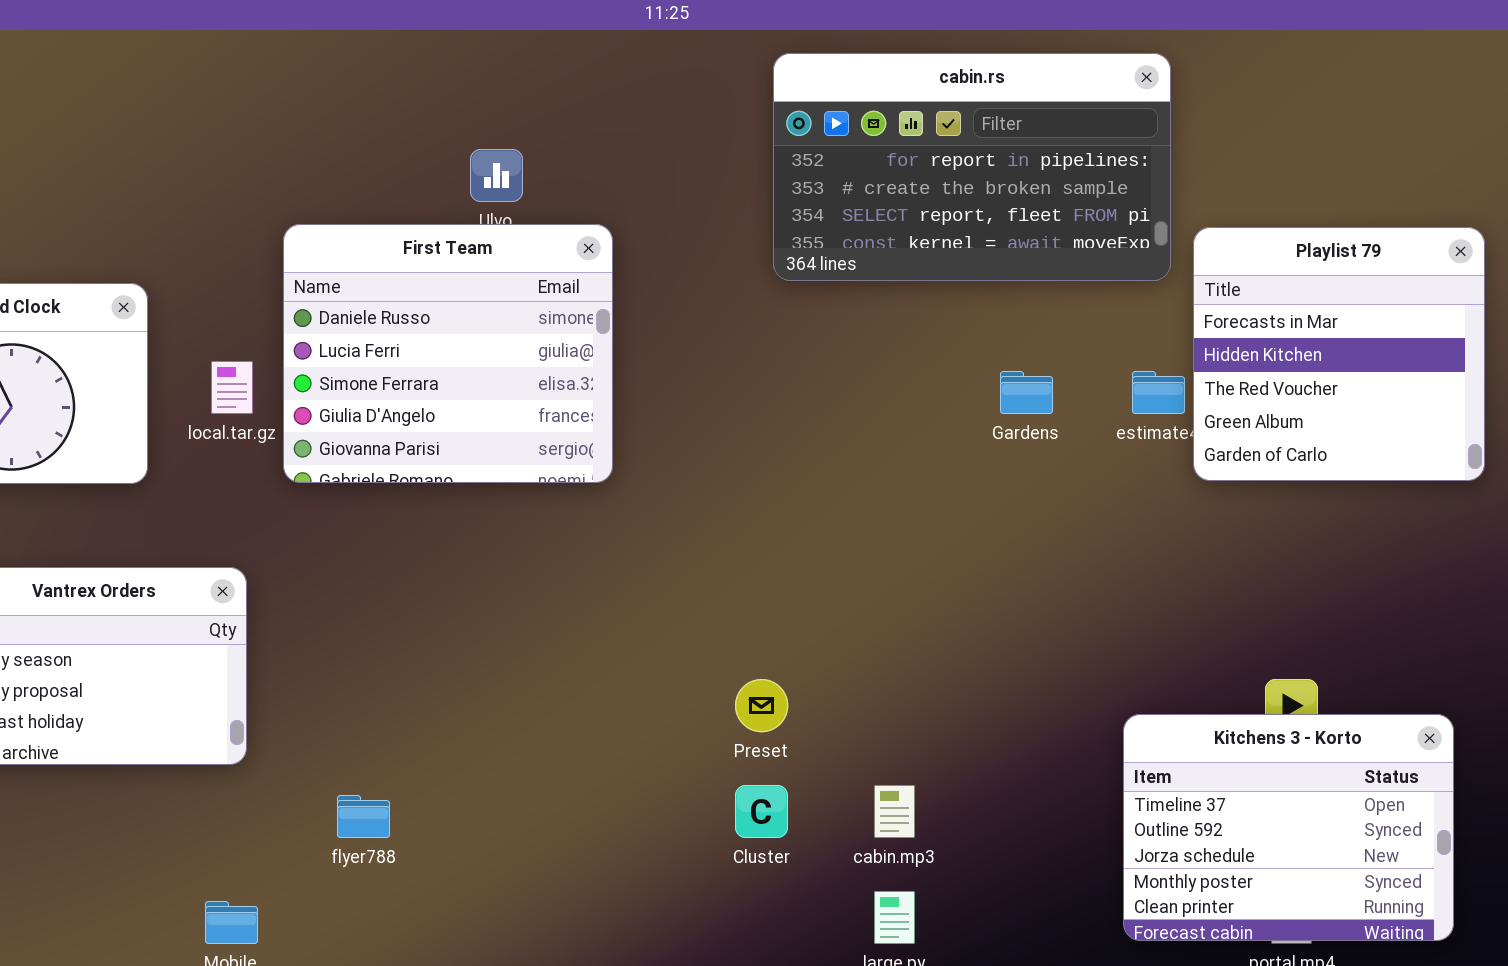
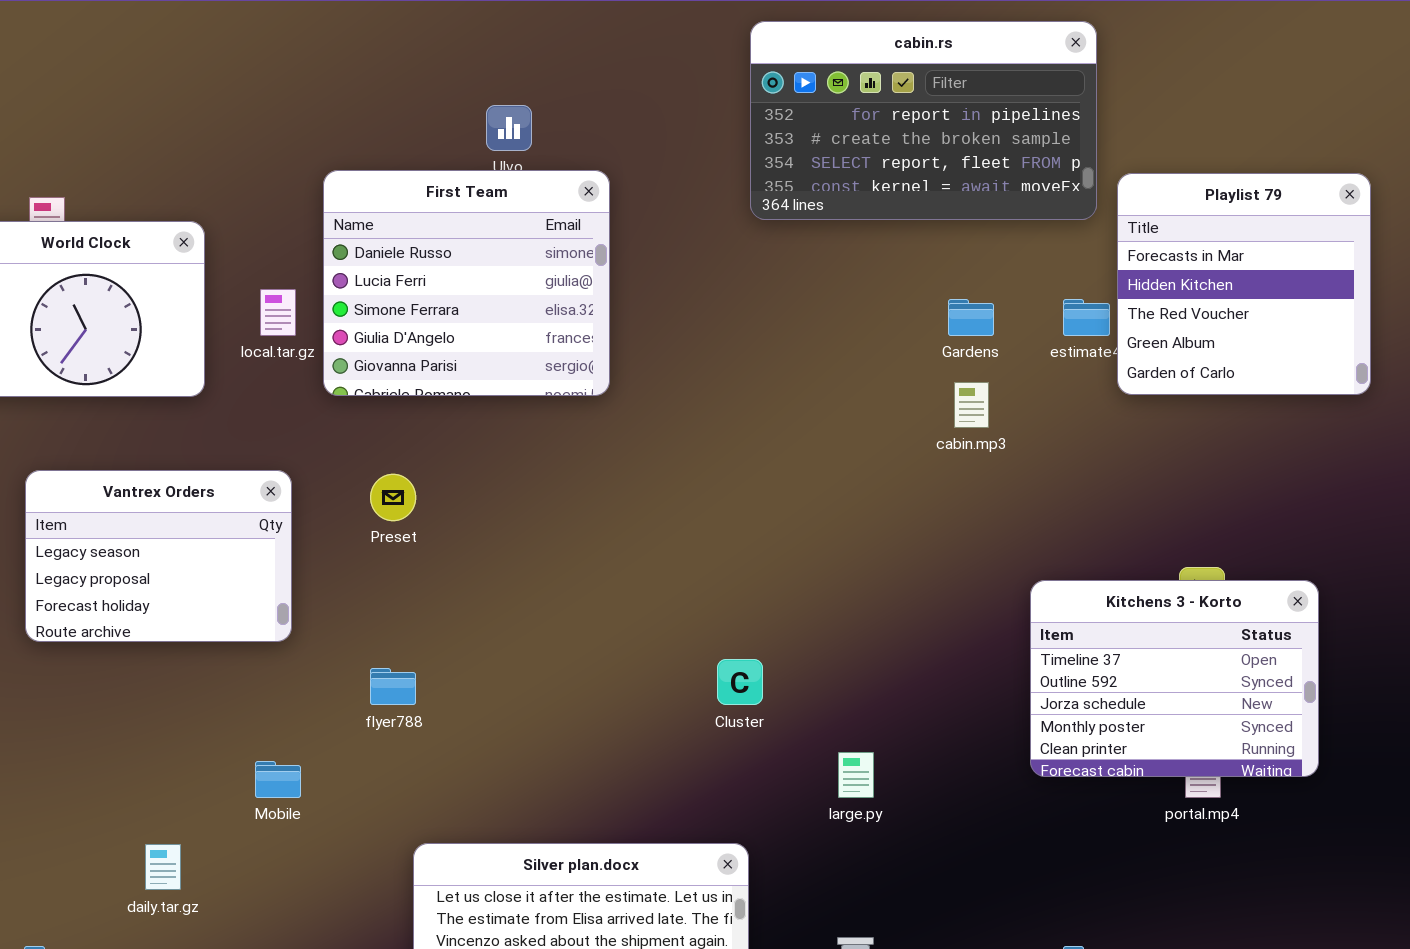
Preset: [735,679,788,732] -> [370,474,416,521], moved
Kitchens 3 - Korto: [1123,714,1454,941] -> [1030,580,1319,777], moved
cabin.mp3: [874,785,915,838] -> [954,382,989,428], moved

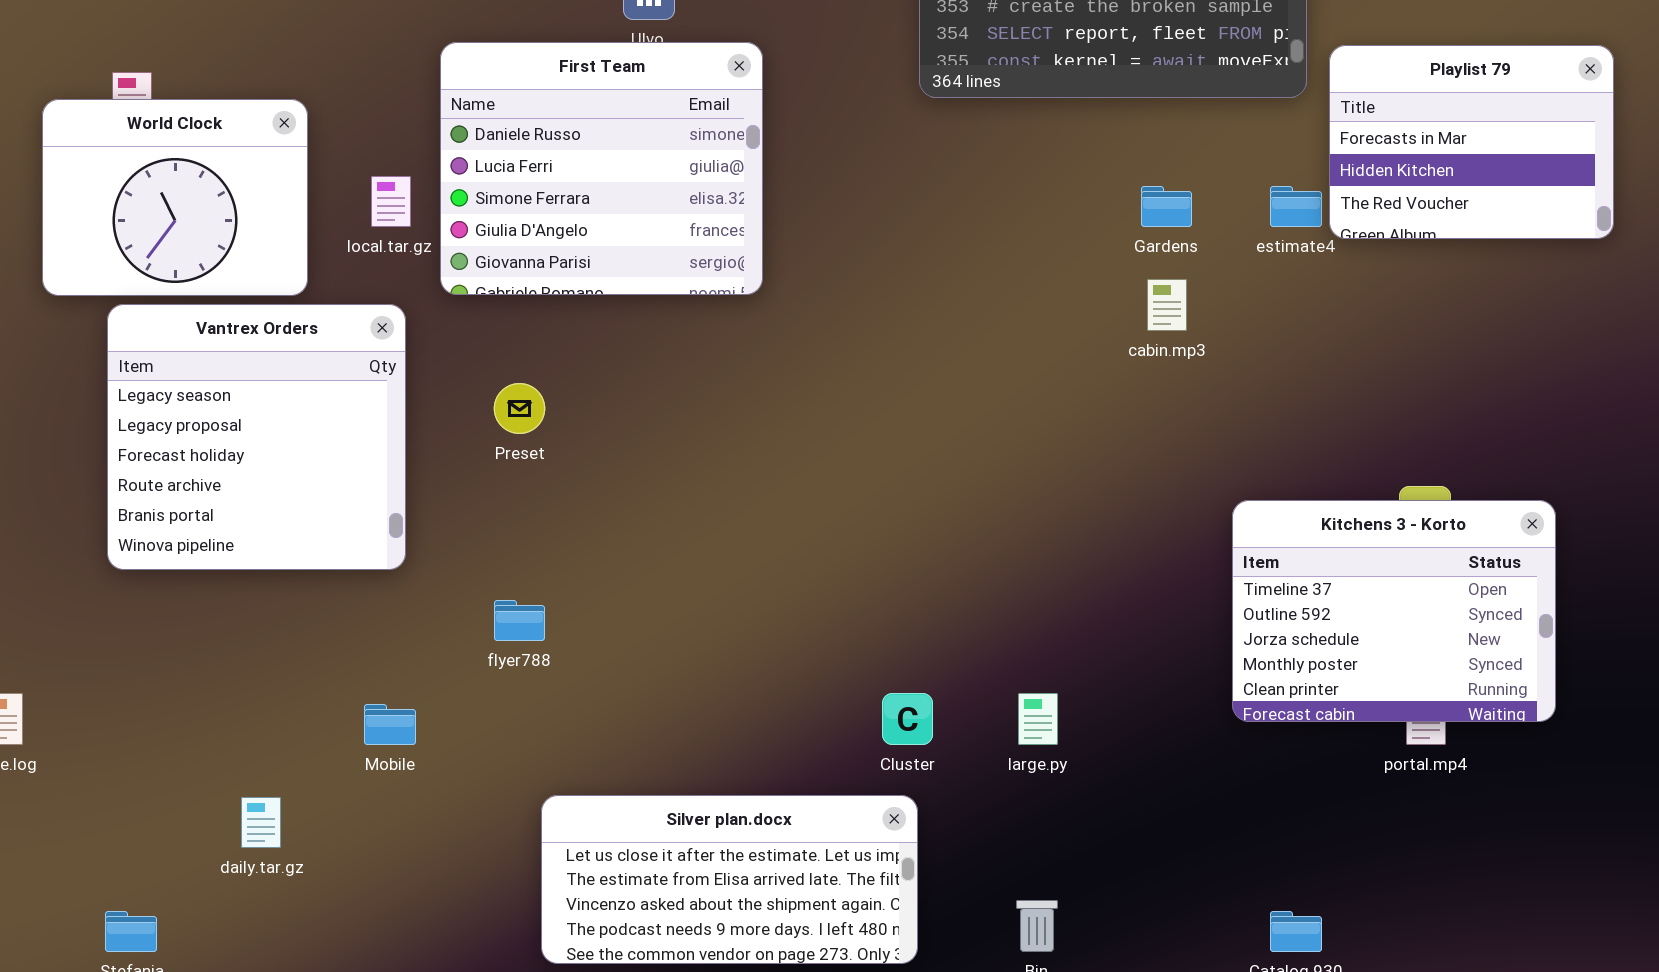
Playlist 79: [1117,173,1371,395] -> [1329,45,1614,239], resized
Vantrex Orders: [25,470,292,642] -> [107,304,406,570], resized
Cluster: [717,659,763,705] -> [882,693,933,745], moved

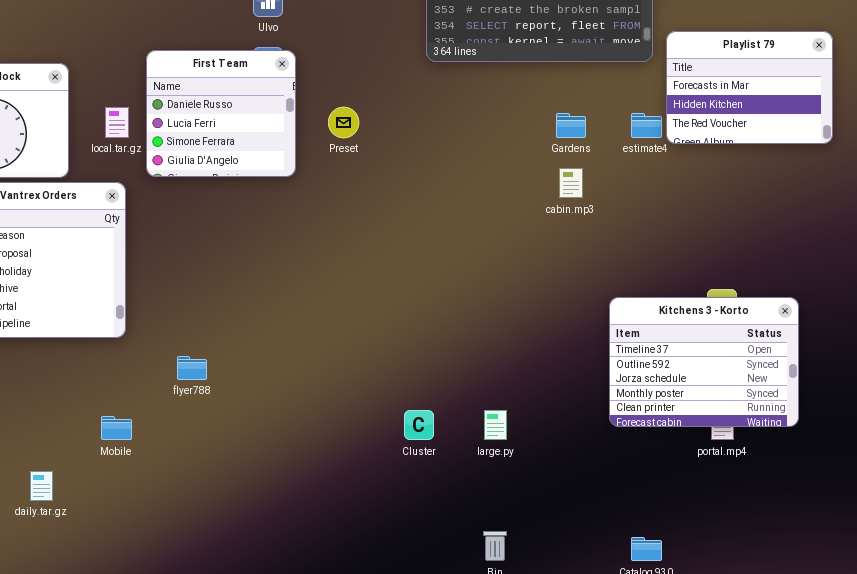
First Team: [440,42,763,295] -> [146,50,296,177], resized
Preset: [494,383,545,434] -> [328,107,359,138], moved
Silver plan.docx: [541,795,918,964] -> none, closed

